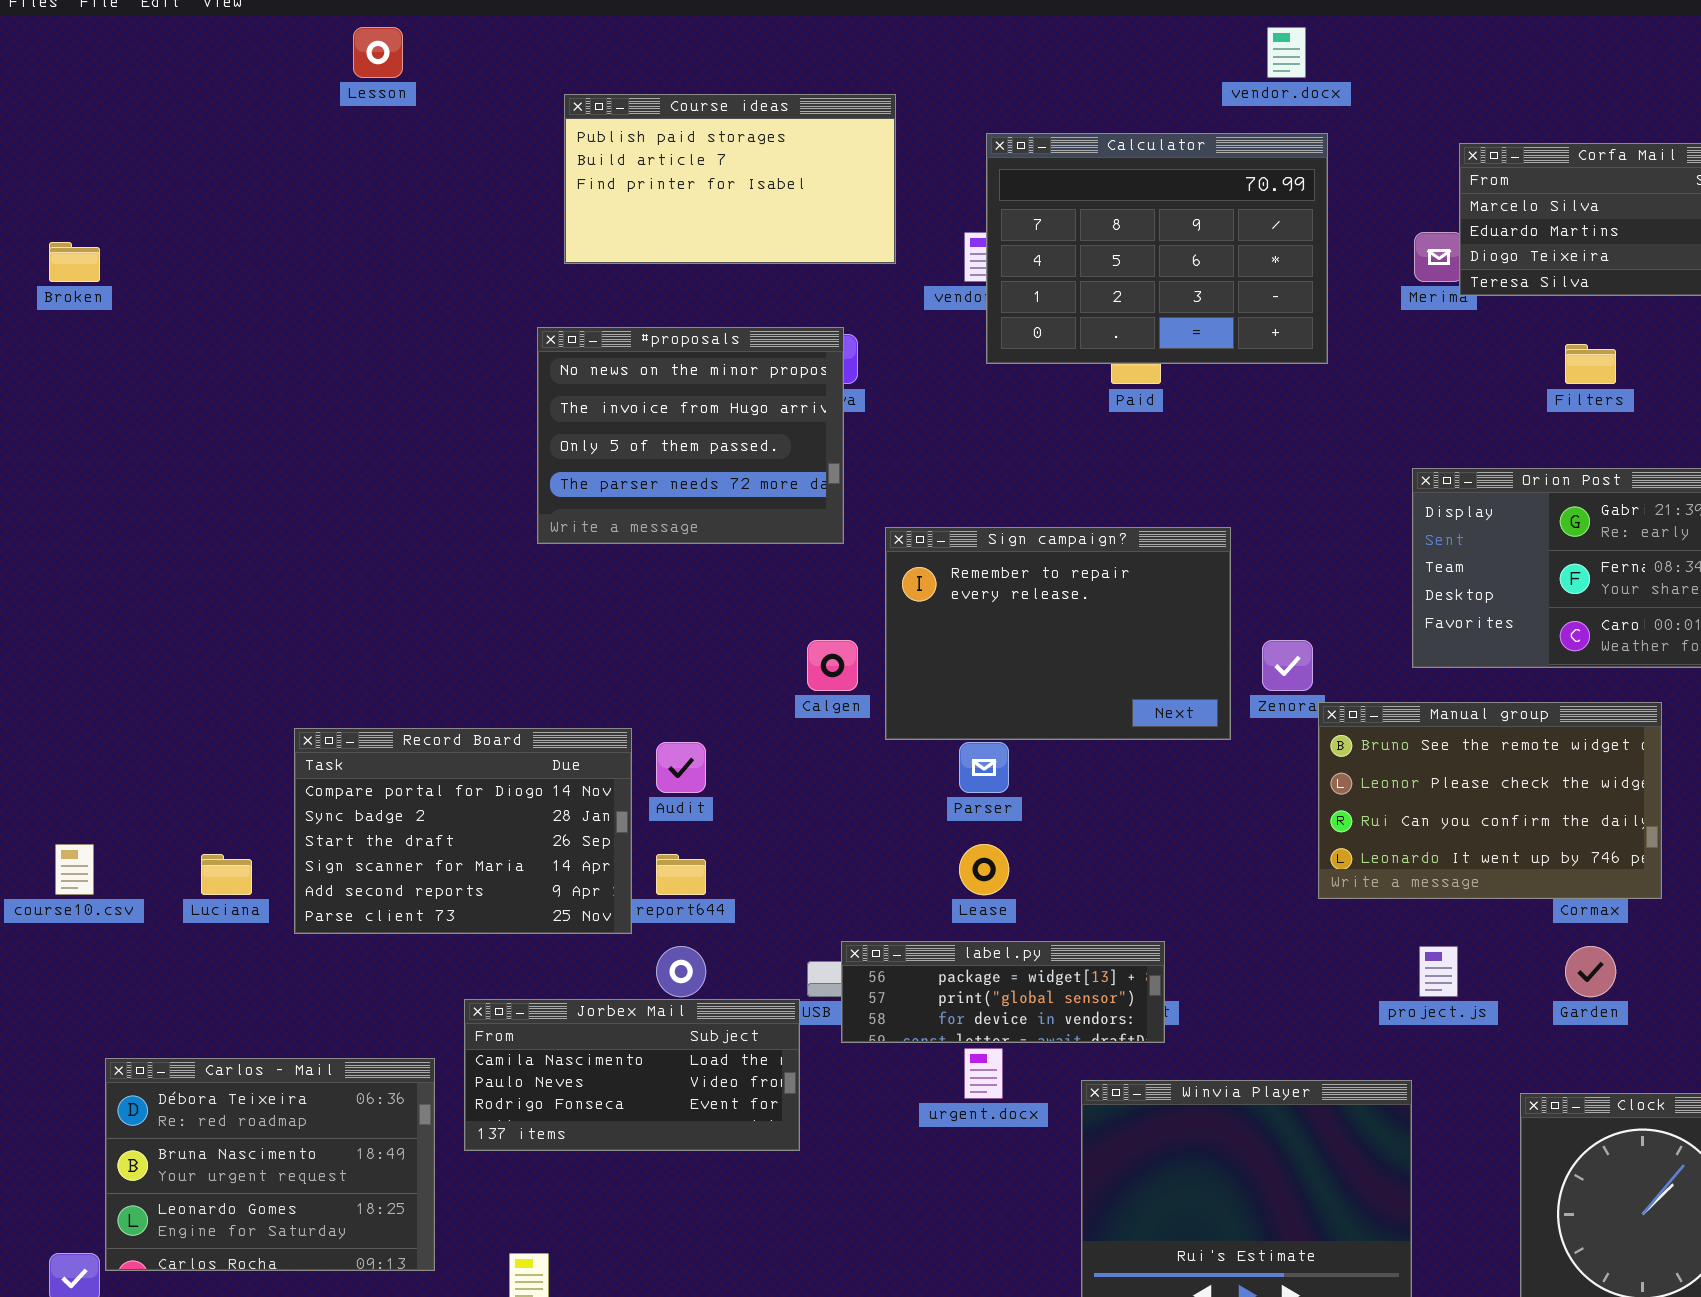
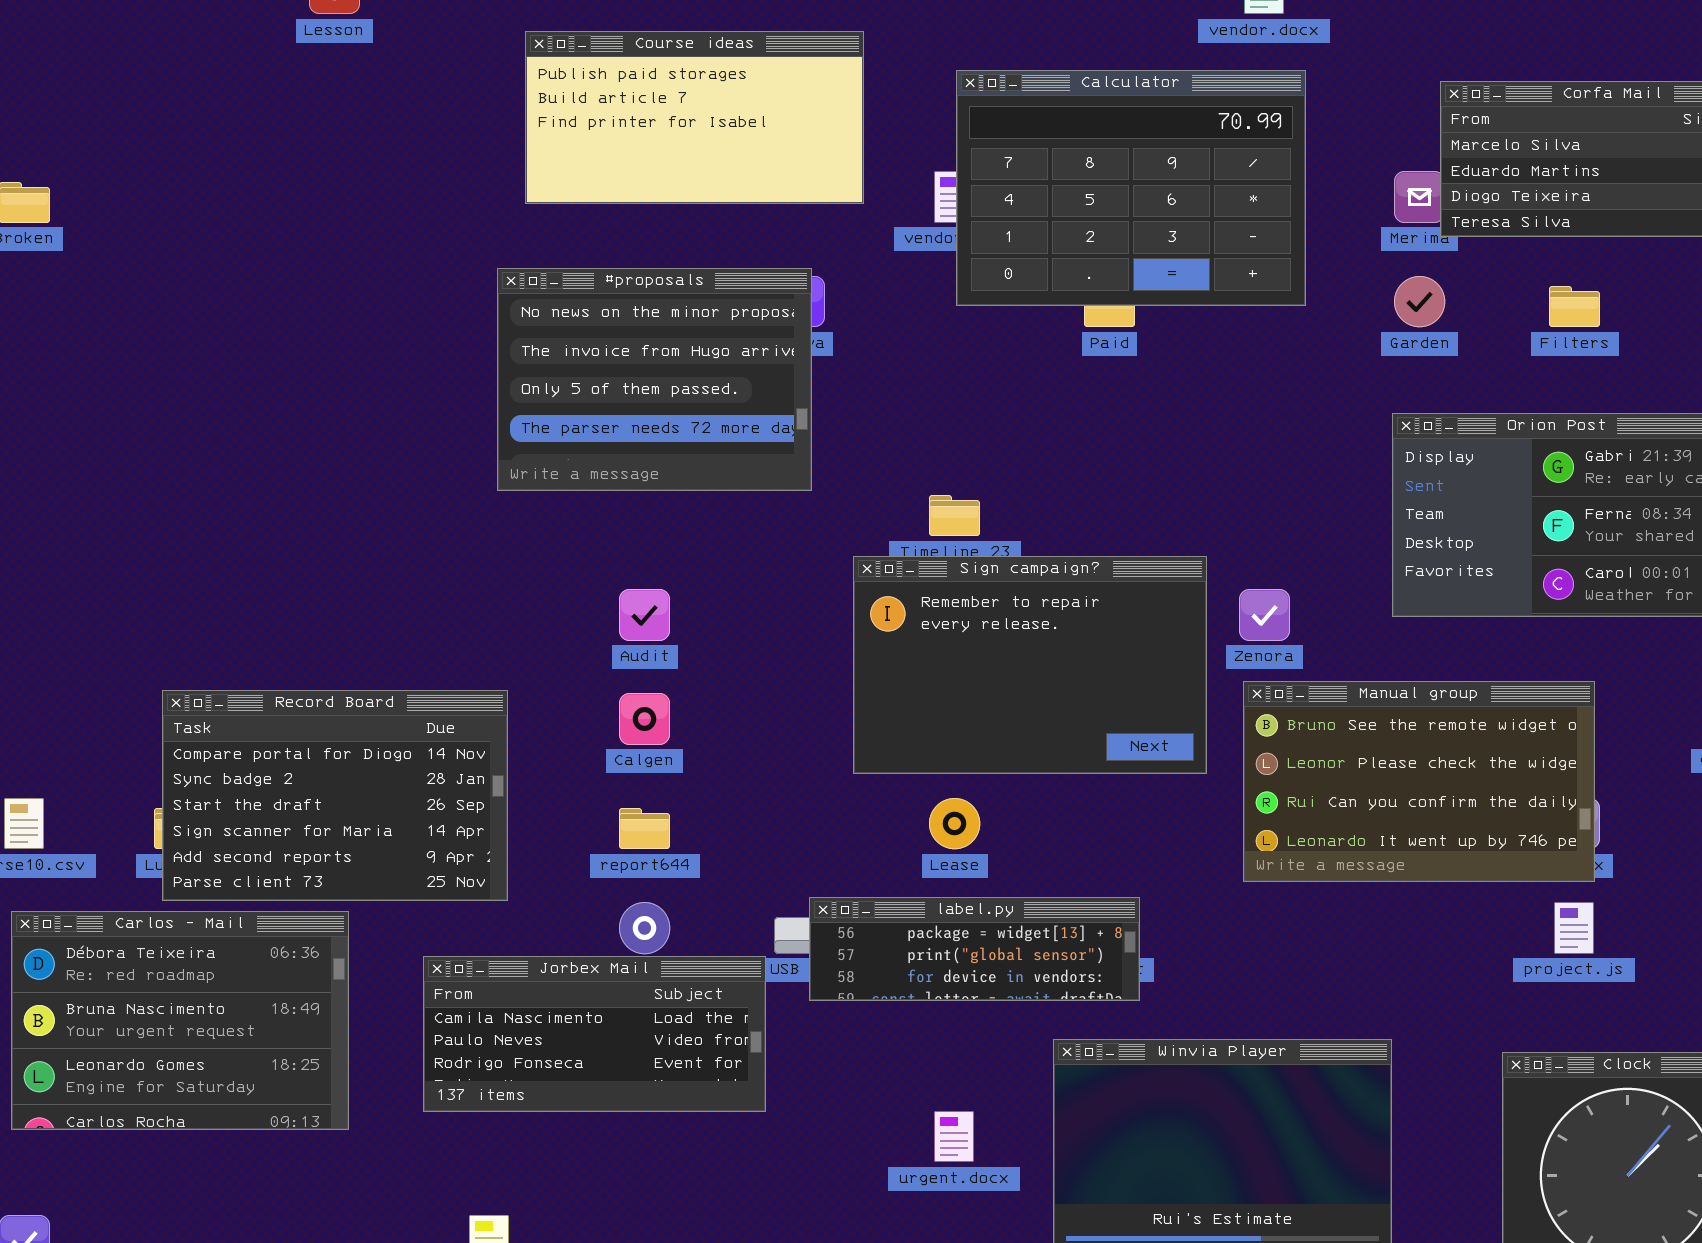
Sign campaign?: [885,527,1231,740] -> [853,556,1207,774], moved
Calgen: [807,640,858,691] -> [619,693,670,745], moved
Manual group: [1318,702,1662,899] -> [1243,681,1595,882], moved
Record Board: [294,728,632,934] -> [162,690,508,901], moved
Audit: [656,742,706,793] -> [619,589,670,641], moved
project.js: [1419,946,1458,997] -> [1554,902,1594,954], moved
Garden: [1565,946,1616,997] -> [1394,276,1445,327], moved
urgent.docx: [964,1048,1003,1099] -> [934,1111,974,1162], moved
Carlos - Mail: [105,1058,435,1271] -> [11,911,349,1130], moved

